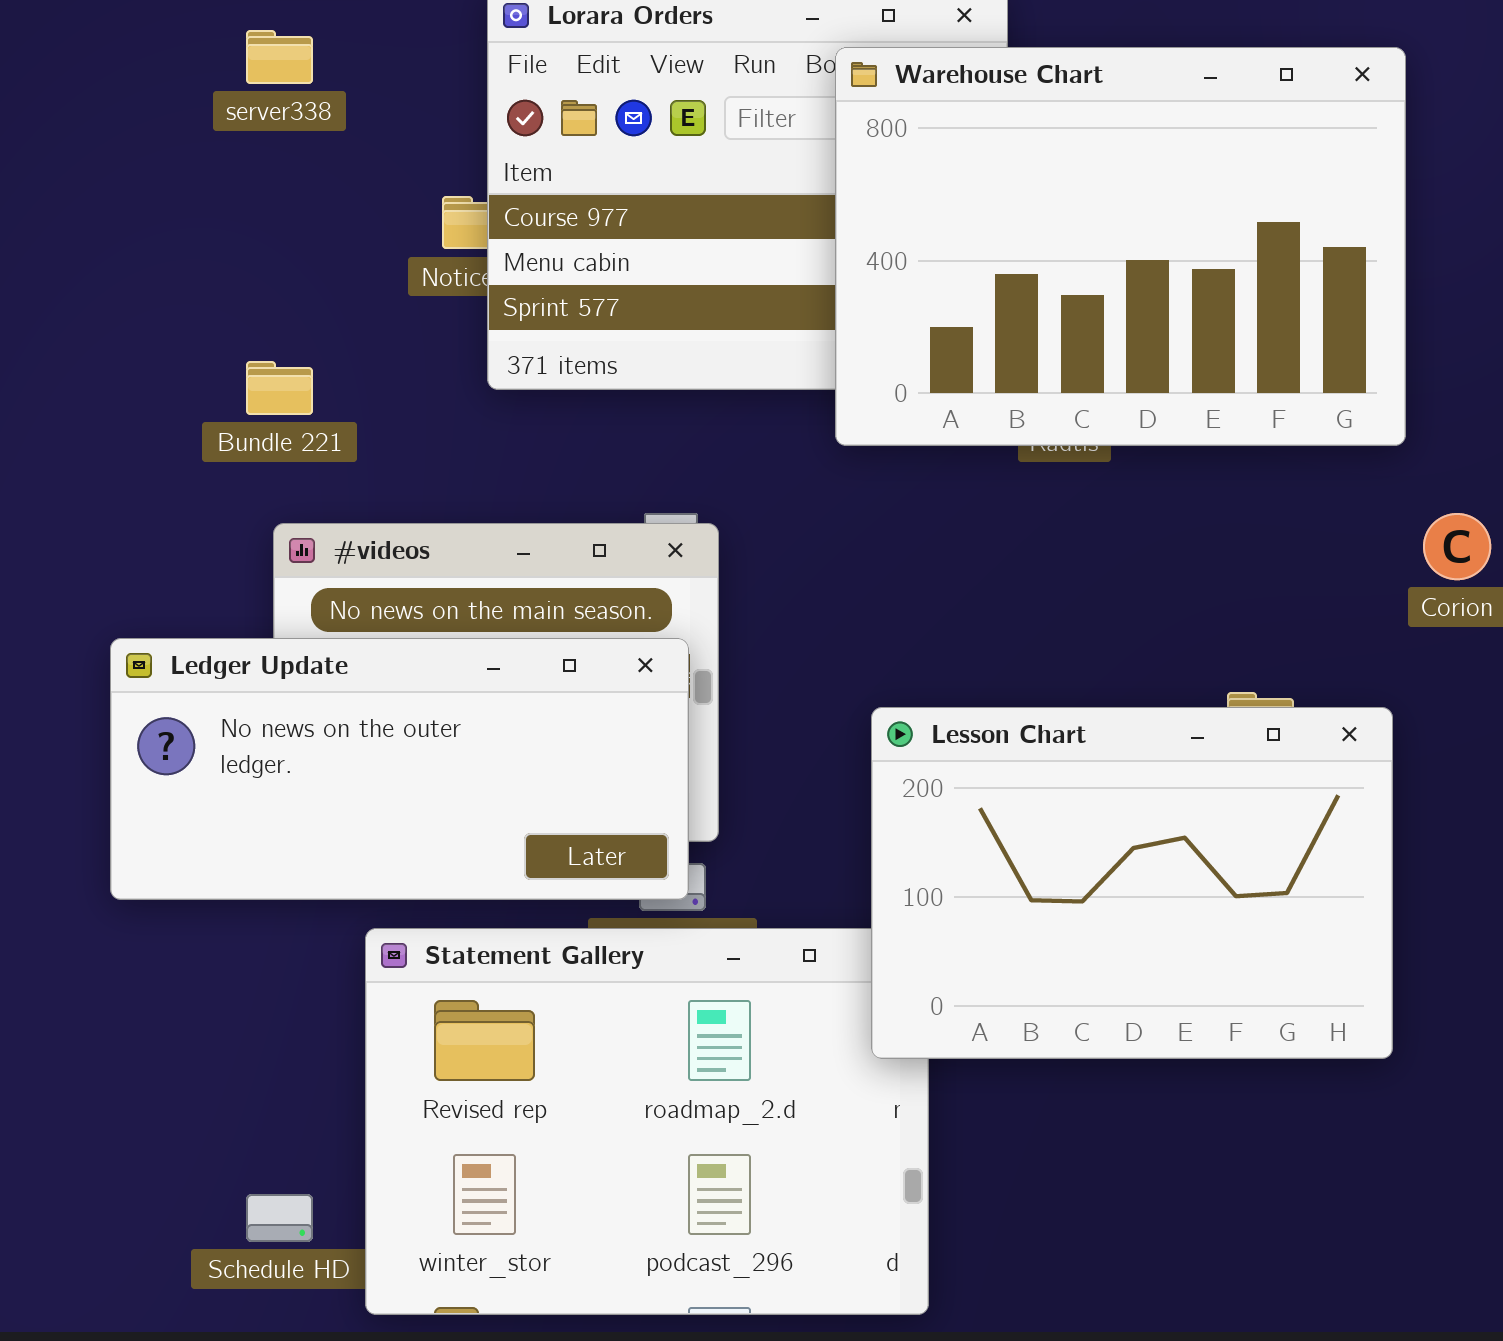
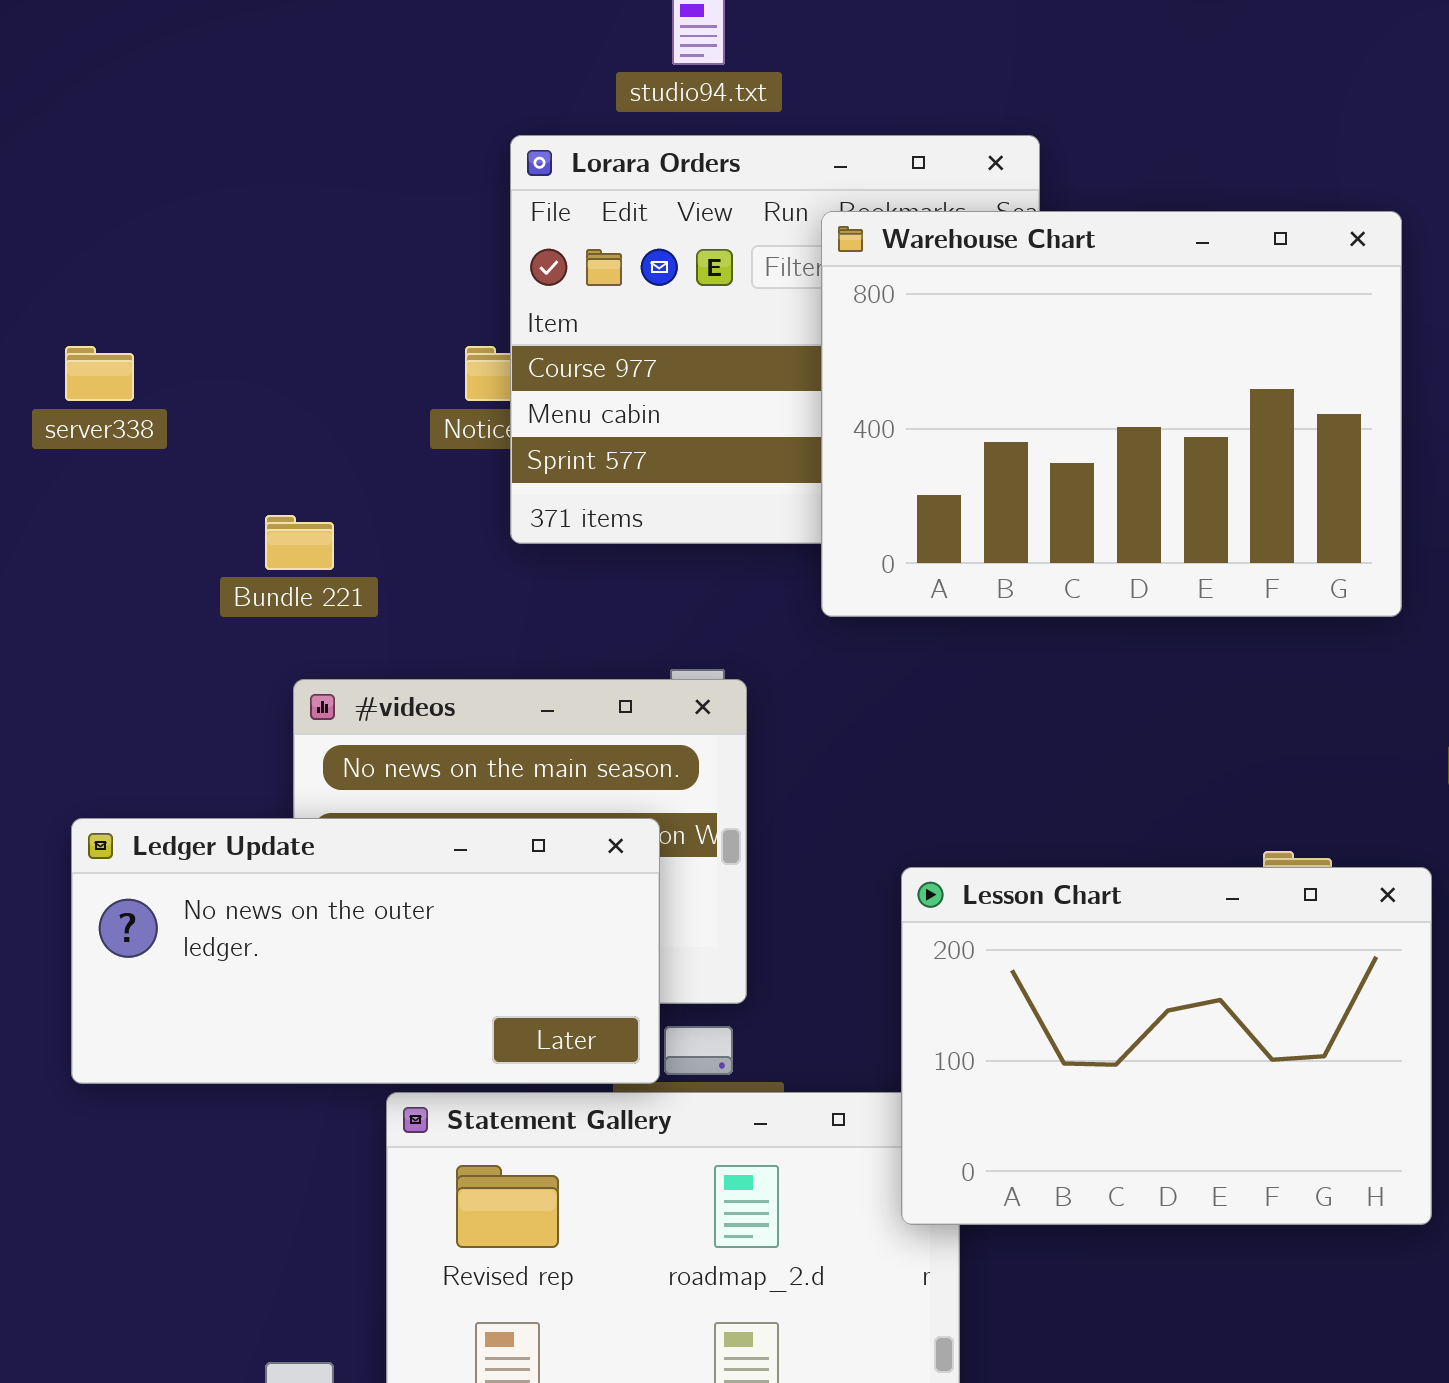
server338: [246,30,313,84] -> [65,346,134,401], moved
Warehouse Chart: [835,47,1406,446] -> [821,211,1402,617], moved
Ledger Update: [110,638,689,900] -> [71,818,660,1084], moved

